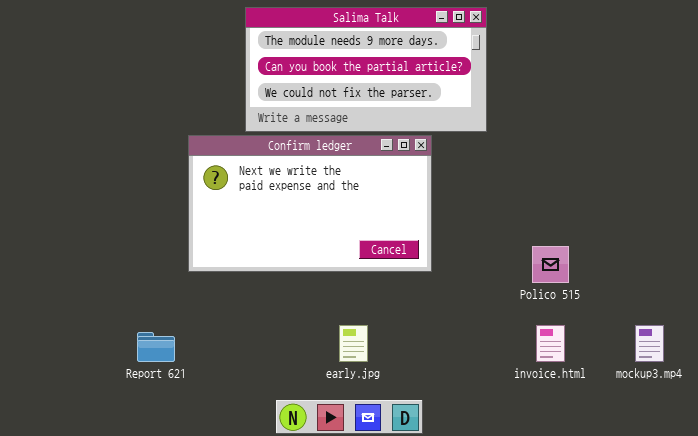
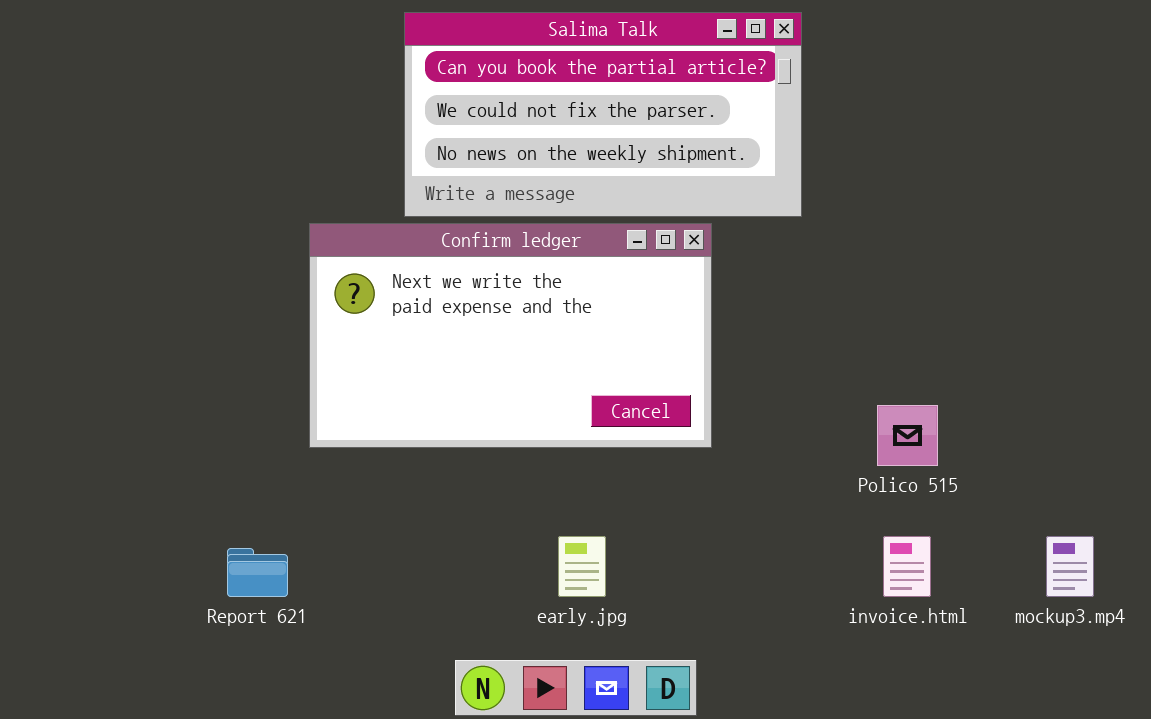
Salima Talk: [245,7,487,132] -> [404,12,802,217], scrolled down 1 row

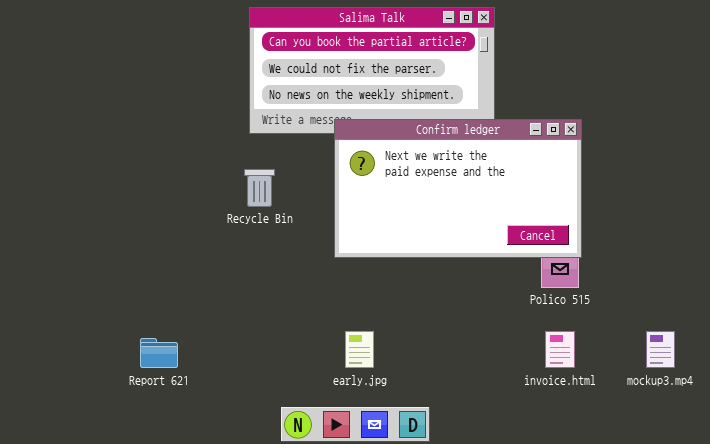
Confirm ledger: [309,223,712,448] -> [334,119,582,258], moved

